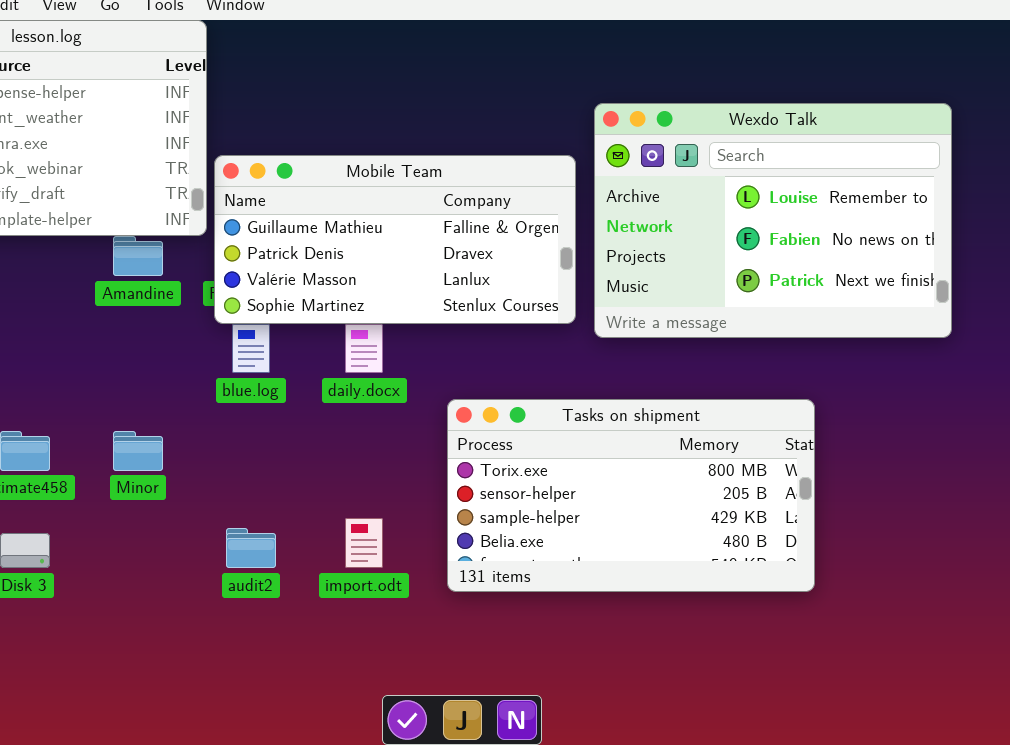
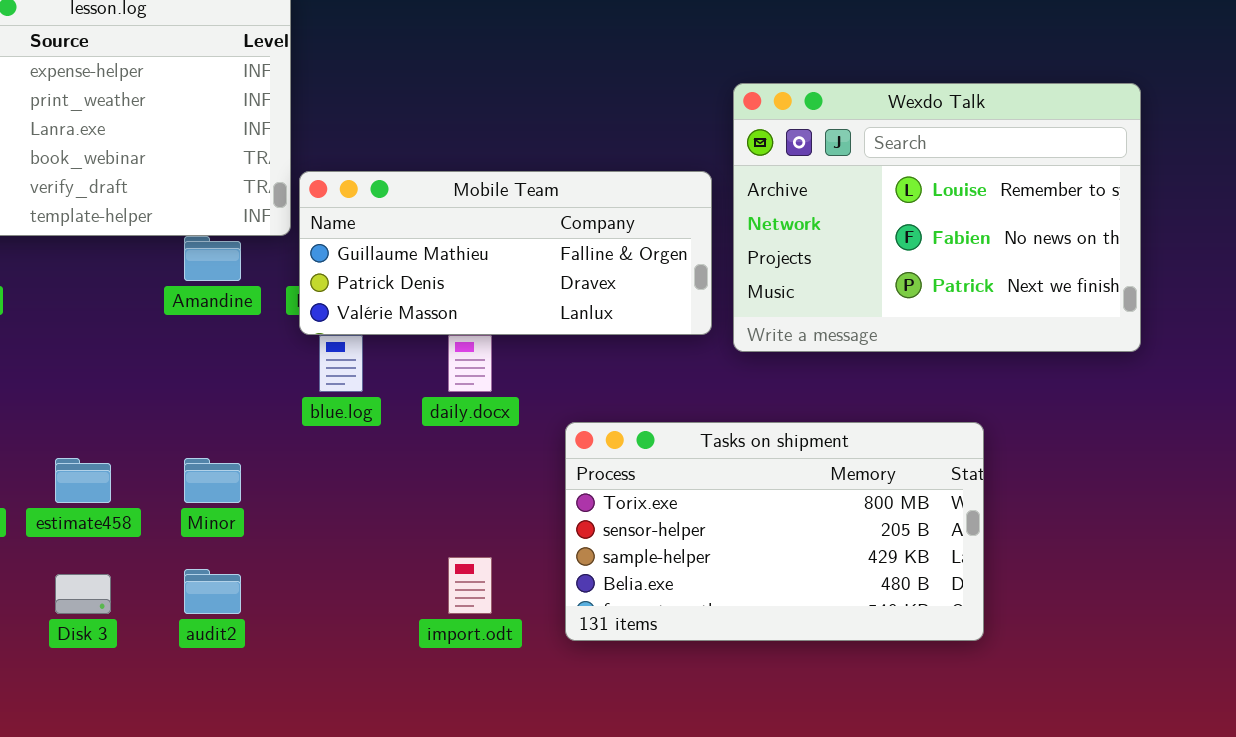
Mobile Team: [214,155,576,324] -> [299,171,712,335], resized
audit2: [226,528,276,568] -> [184,569,241,614], moved

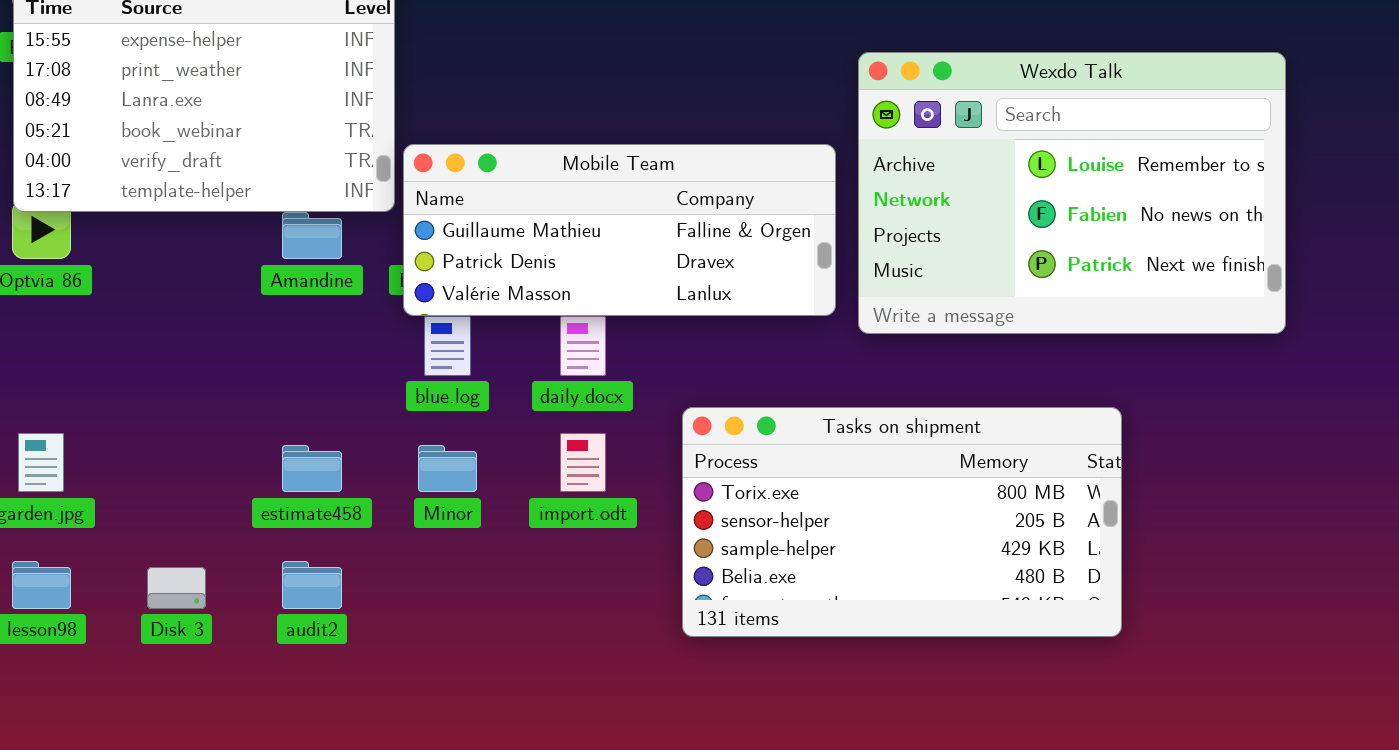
estimate458: [55,458,111,503] -> [282,445,342,492], moved
Minor: [184,458,241,503] -> [418,445,477,492], moved
import.odt: [448,557,492,614] -> [560,433,606,492], moved

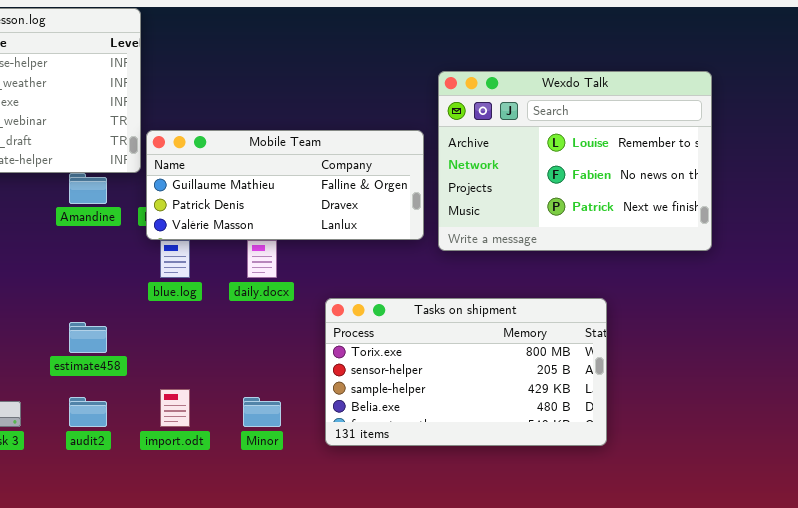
import.odt: [560,433,606,492] -> [160,389,190,427], moved
Minor: [418,445,477,492] -> [243,397,281,427], moved

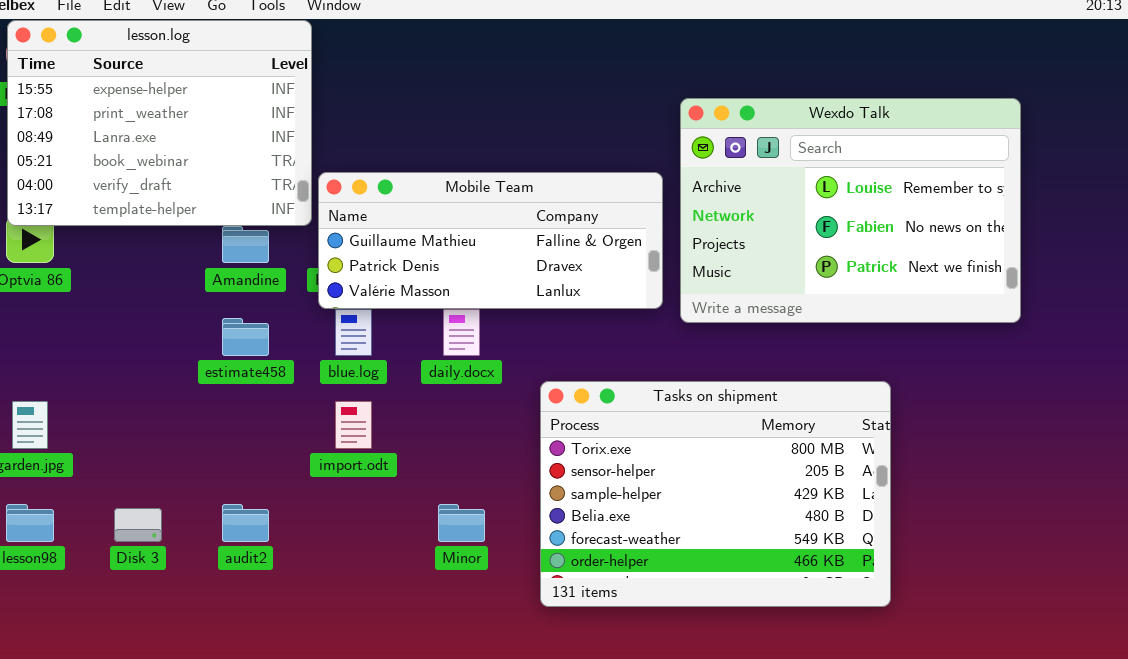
Tasks on shipment: [325,298,607,446] -> [540,381,891,607], resized
estimate458: [69,322,107,353] -> [222,318,269,356], moved
import.odt: [160,389,190,427] -> [335,401,372,449], moved

